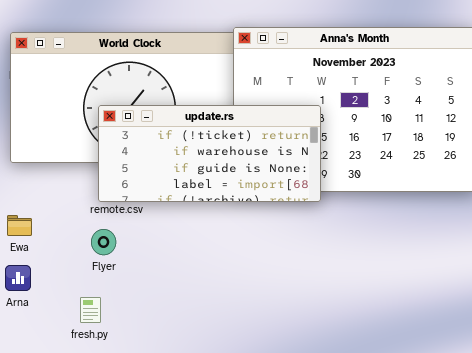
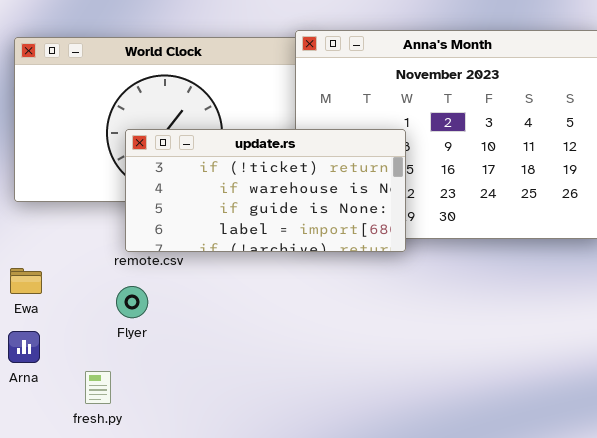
fresh.py: [80,297,101,323] -> [85,371,111,404], moved

